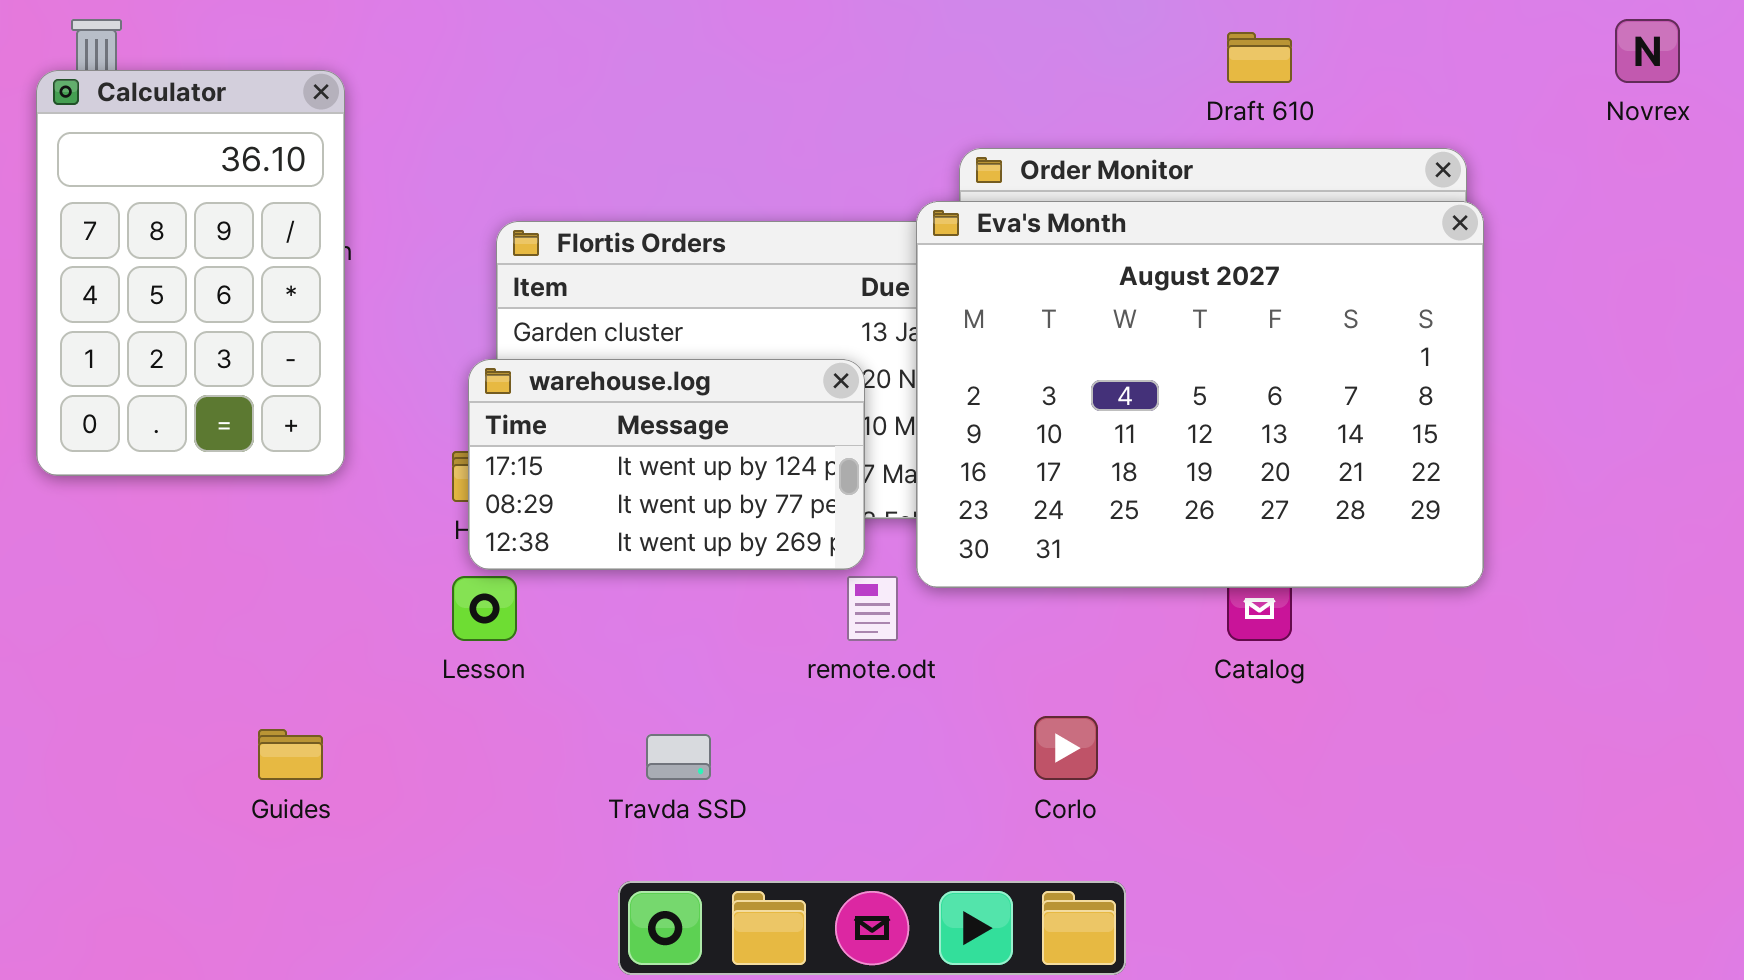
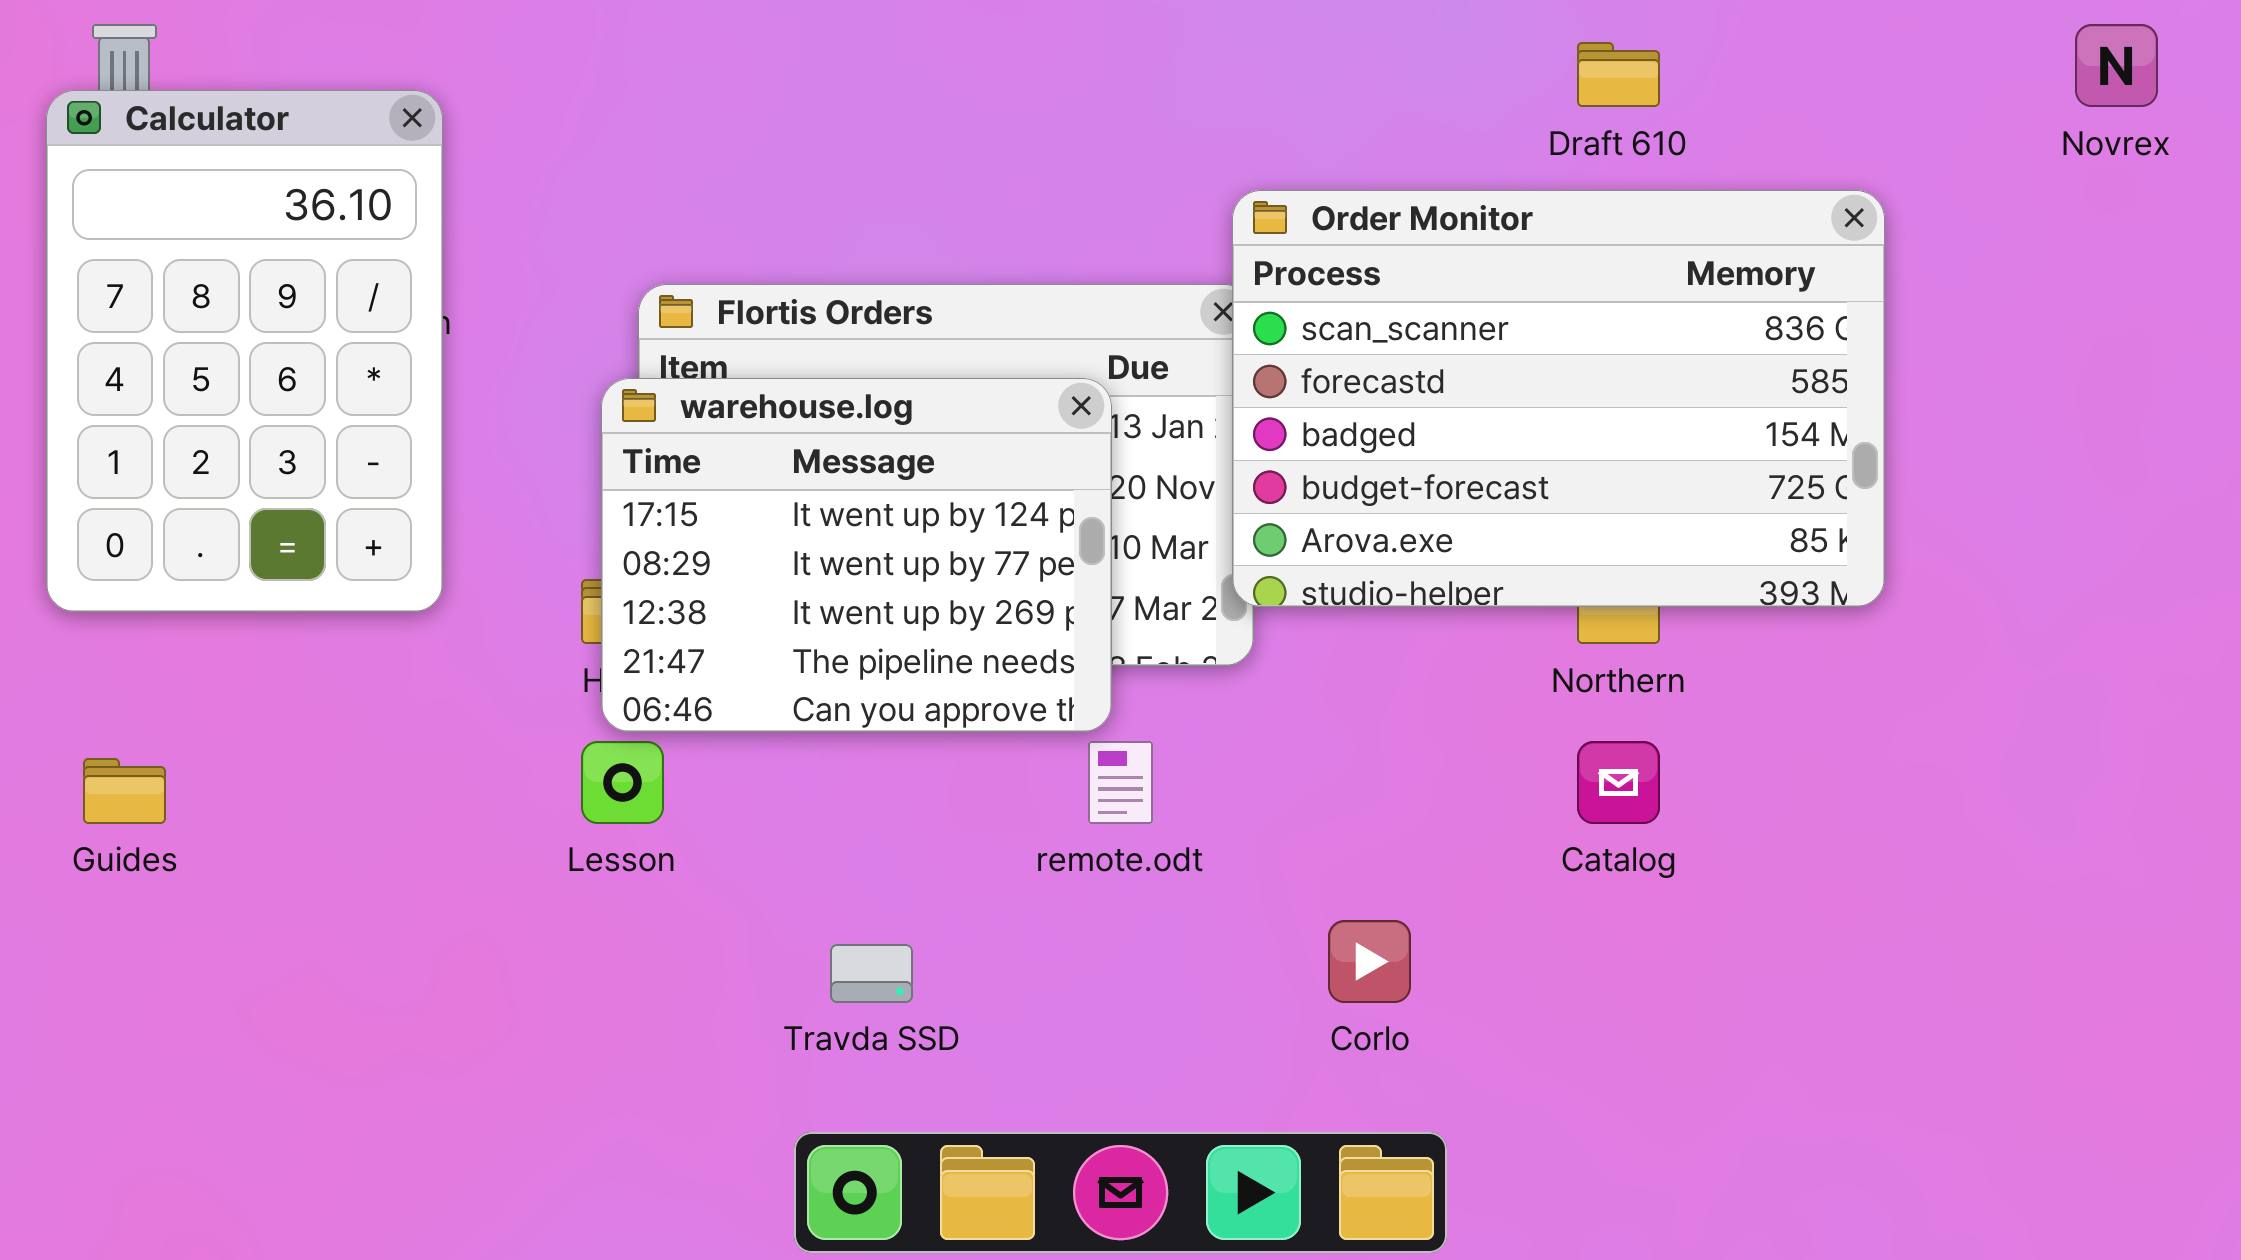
Eva's Month: [916,201,1484,588] -> none, closed
warehouse.log: [468,359,865,570] -> [601,378,1112,732], resized
Guides: [258,729,323,780] -> [83,758,166,824], moved

